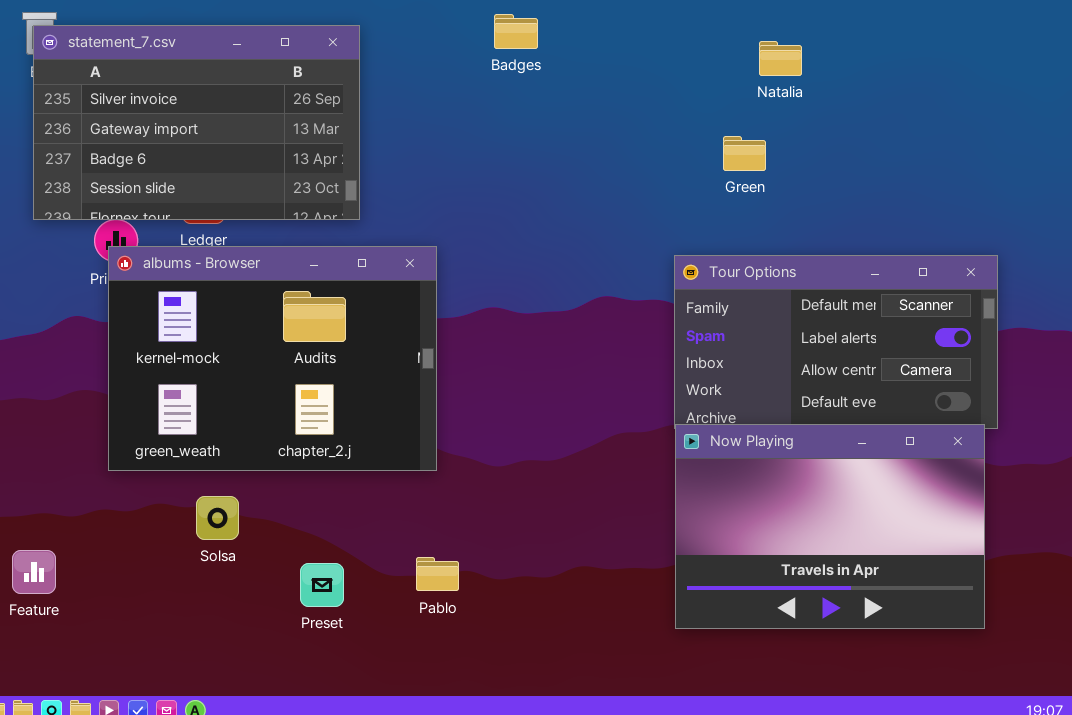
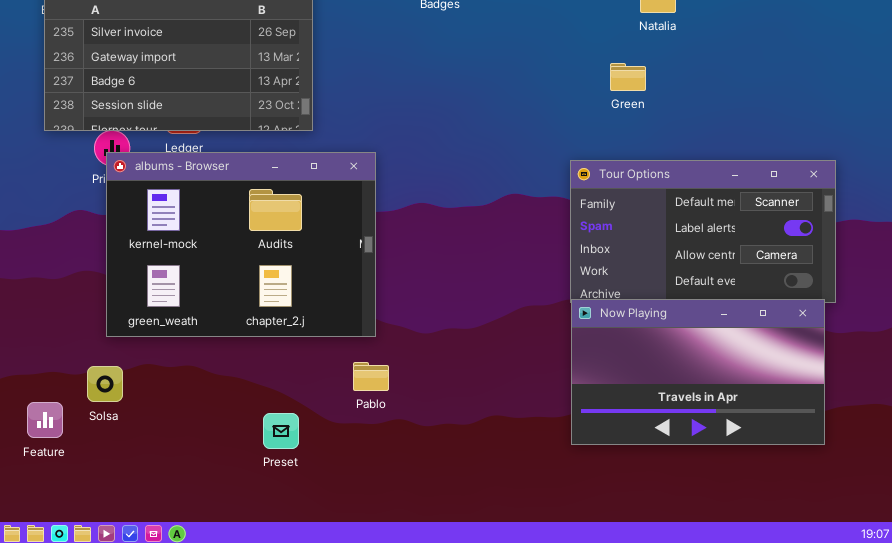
Now Playing: [675,424,985,629] -> [571,299,825,445], resized
Solsa: [196,496,239,540] -> [87,366,123,402], moved
Pablo: [416,557,459,591] -> [353,362,389,391], moved

